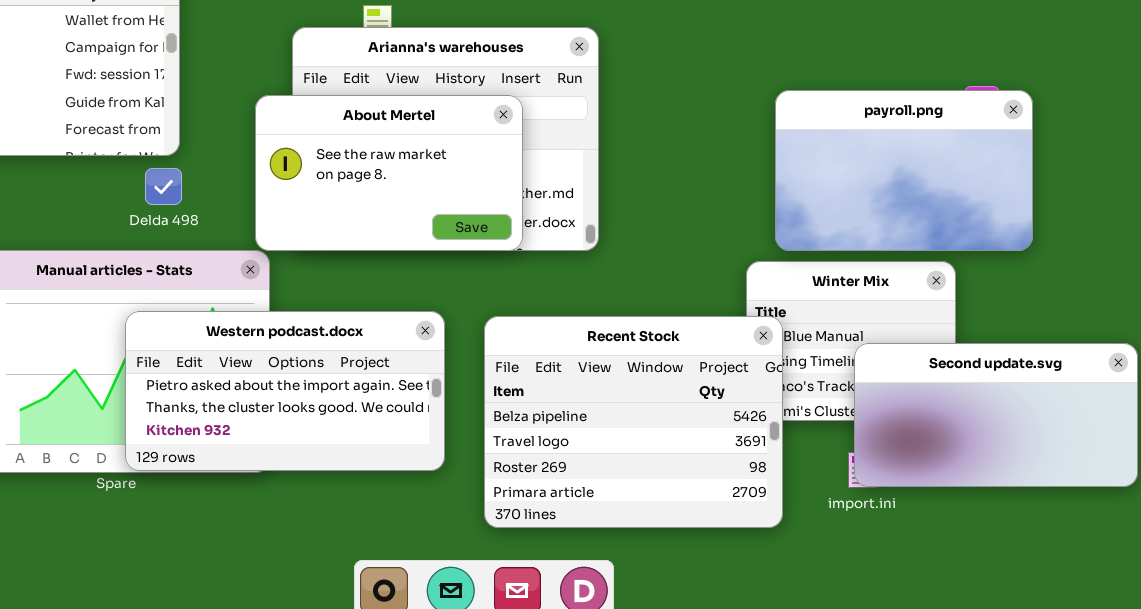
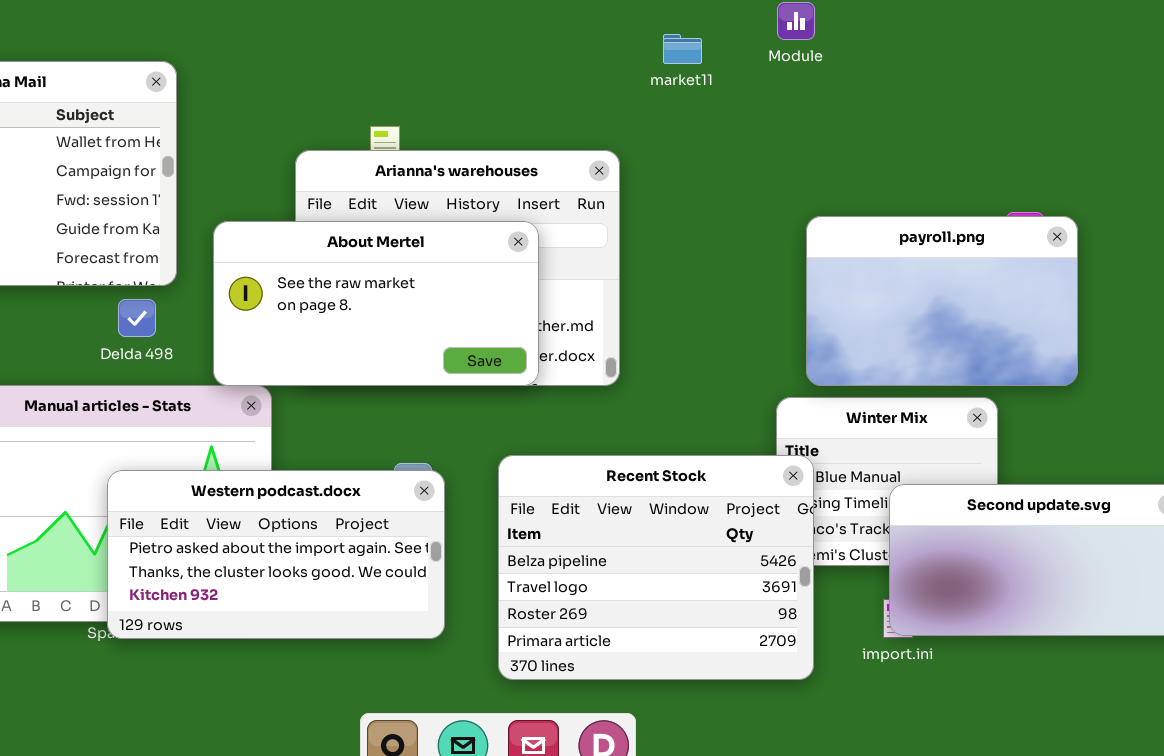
About Mertel: [255,95,523,251] -> [213,221,539,386], resized
Delda 498: [145,168,182,205] -> [118,299,156,337], moved
Western podcast.docx: [125,311,445,471] -> [107,470,445,639], moved

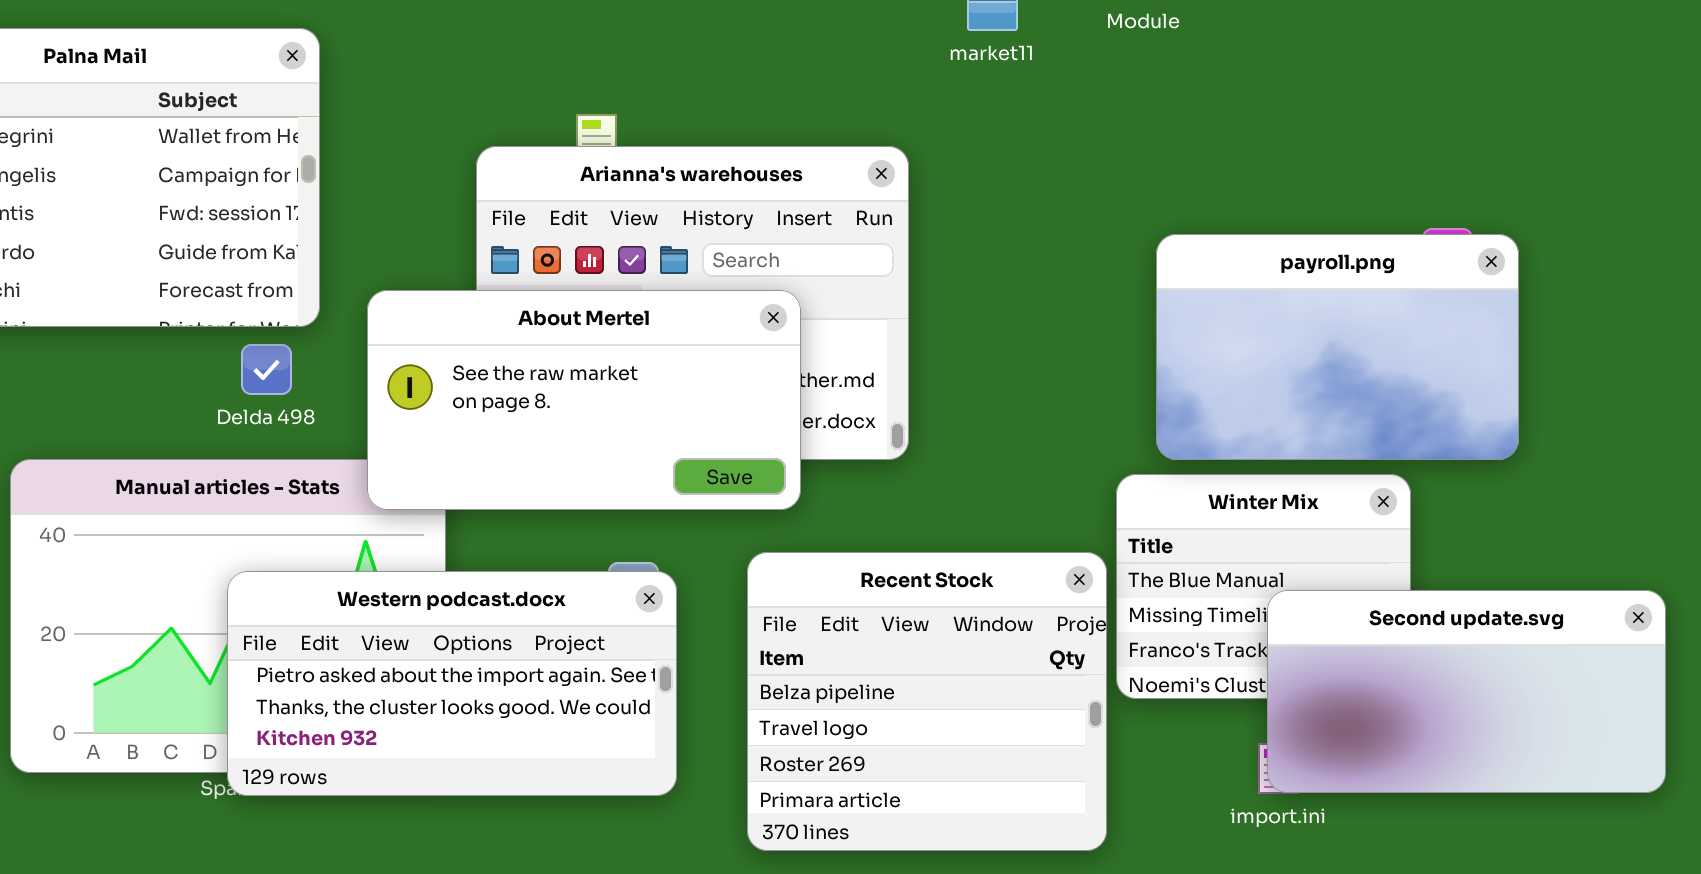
About Mertel: [213,221,539,386] -> [367,290,801,510], moved
Recent Stock: [498,455,814,680] -> [747,552,1107,851], resized

